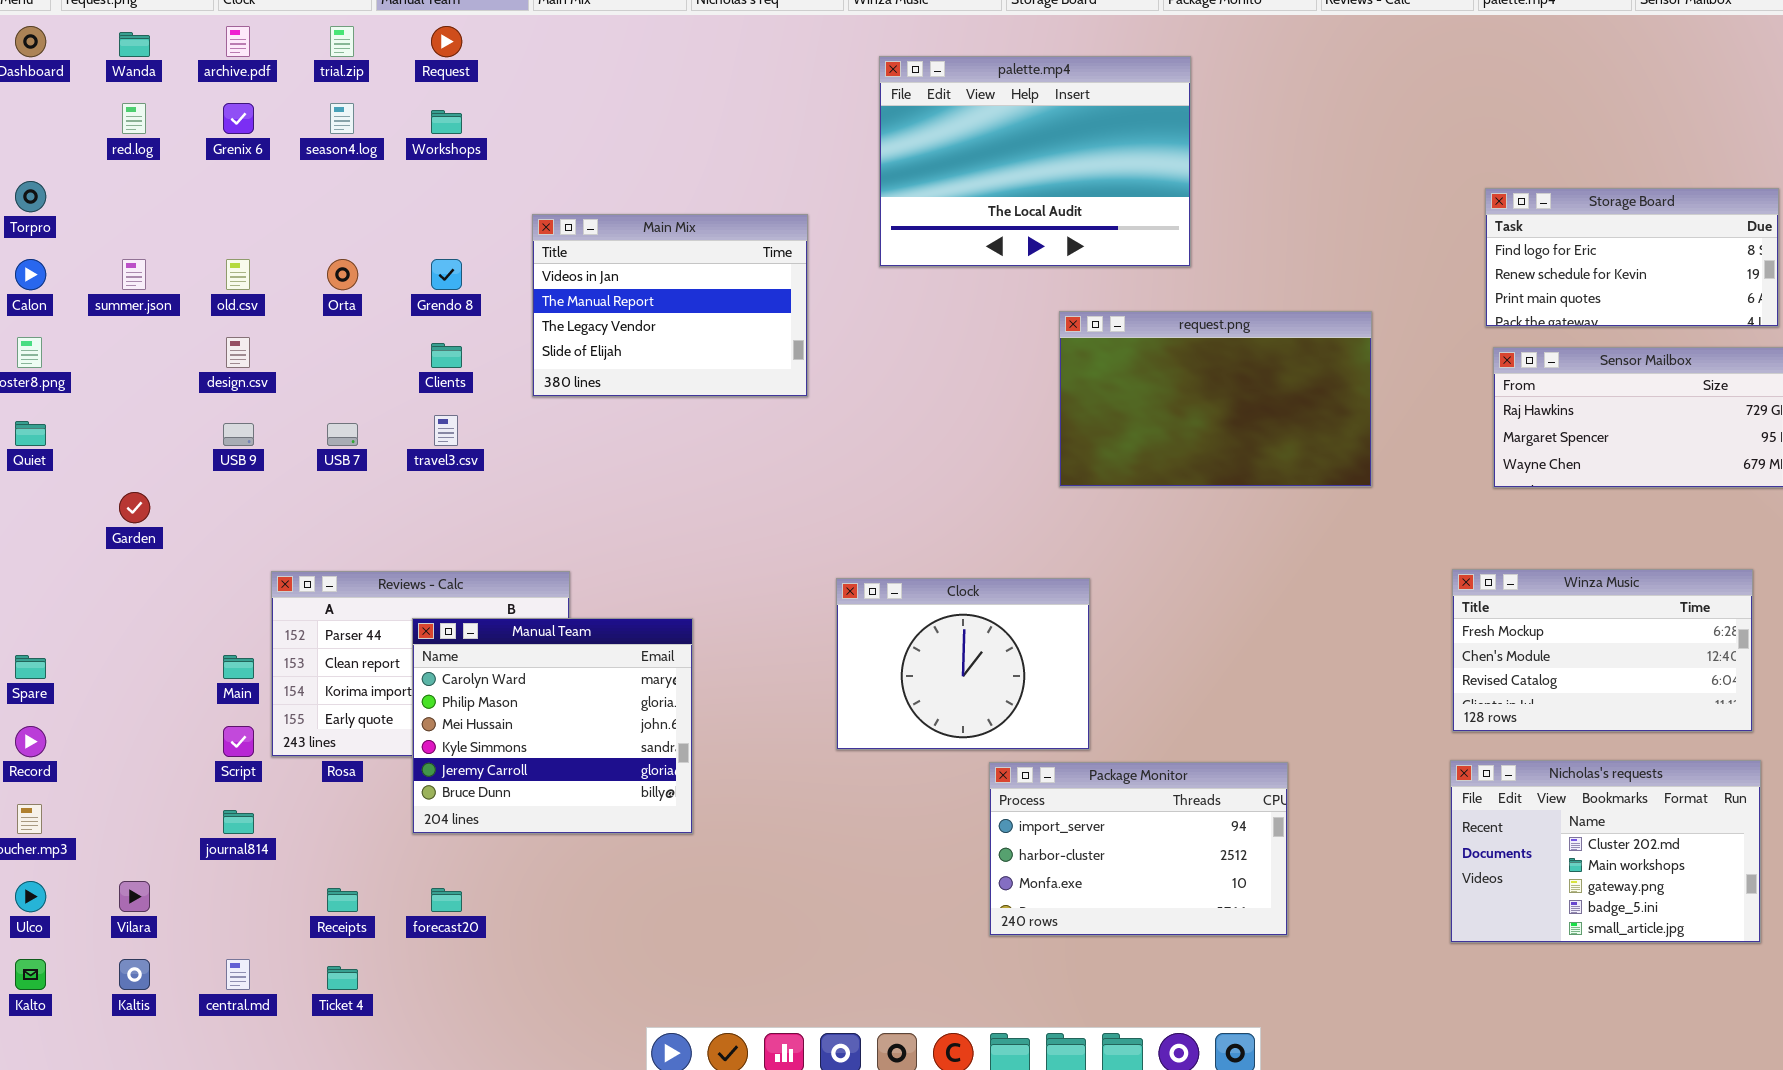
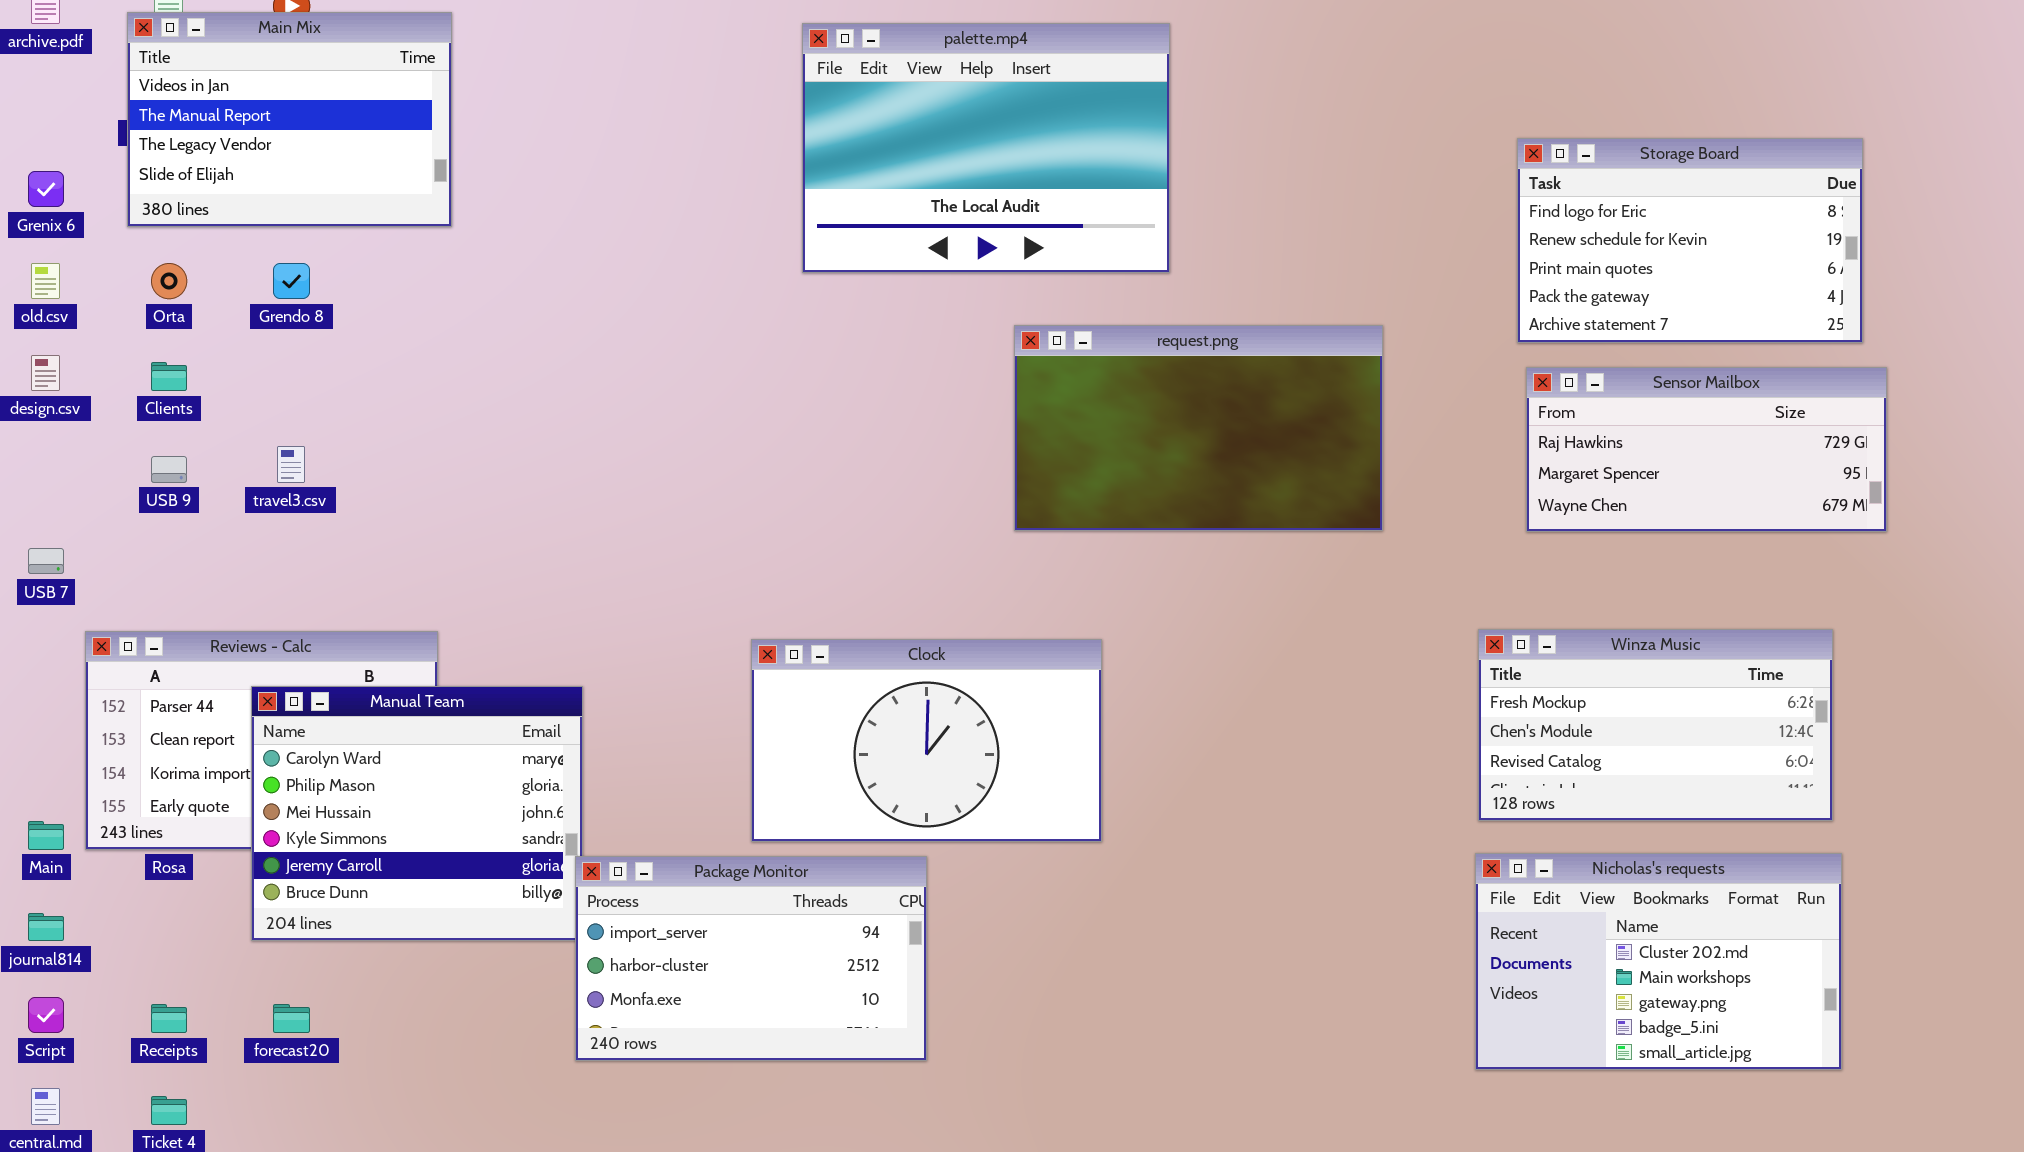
Grenix 6: [223,103,254,134] -> [28,171,64,207], moved
Storage Board: [1485,188,1779,327] -> [1517,138,1863,343], resized
Main Mix: [532,214,808,397] -> [127,12,452,227], moved
Clients: [431,343,462,368] -> [151,362,187,391], moved
USB 9: [223,423,254,446] -> [151,456,187,483], moved
USB 7: [327,423,358,446] -> [28,548,64,574], moved
Clock: [836,578,1090,750] -> [751,639,1102,842], resized
Main: [223,655,254,679] -> [28,821,64,850], moved
Script: [223,726,254,757] -> [28,997,64,1033], moved
Package Monitor: [989,762,1288,936] -> [575,856,927,1061], moved

